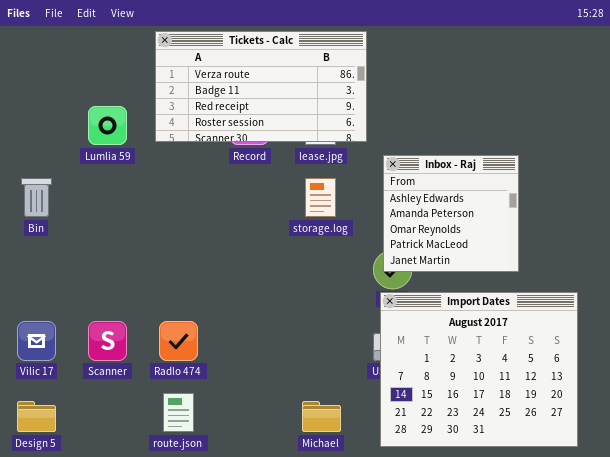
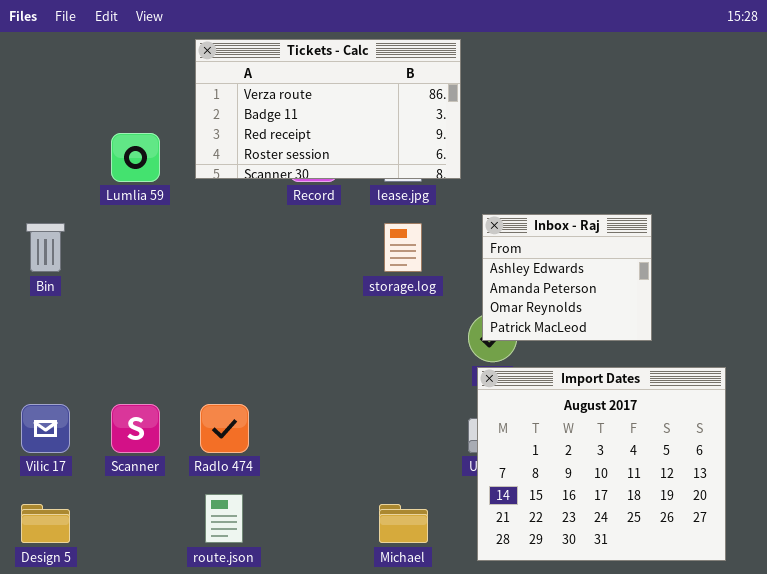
Inbox - Raj: [383,155,519,272] -> [482,214,652,341], resized

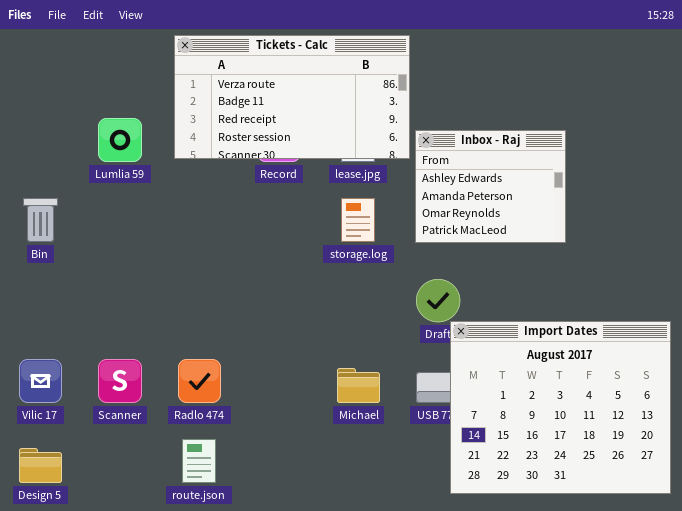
Inbox - Raj: [482,214,652,341] -> [415,130,566,243], moved
Import Dates: [477,367,726,561] -> [450,321,671,494], moved
Michael: [379,504,428,543] -> [337,368,380,403], moved

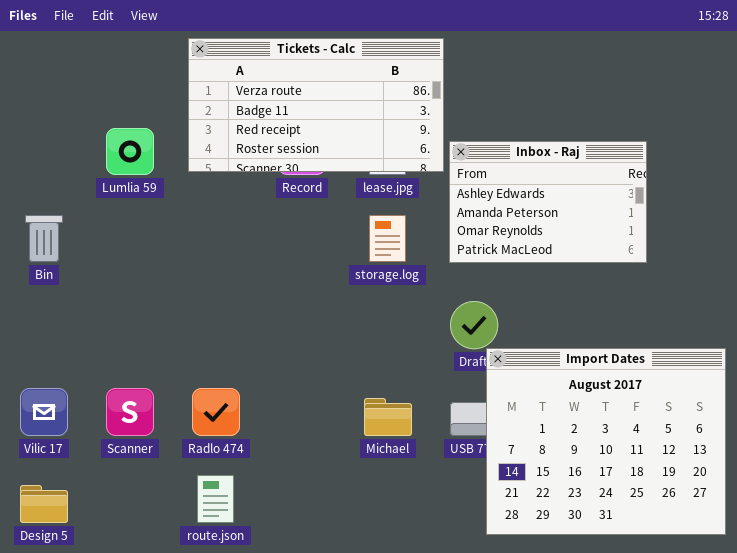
Inbox - Raj: [415,130,566,243] -> [449,141,647,263], resized

